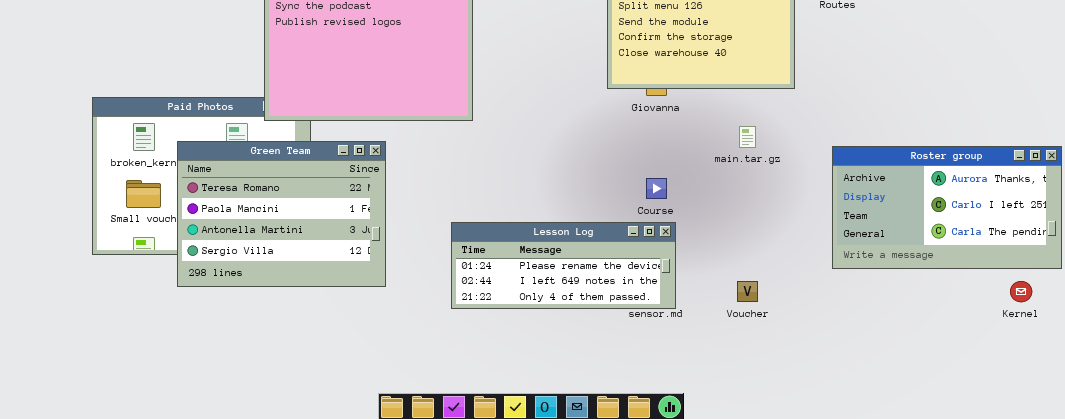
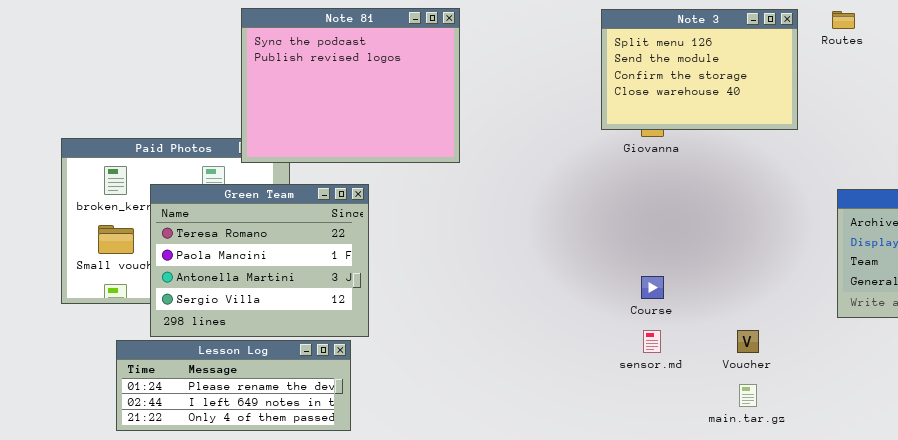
main.tar.gz: [739,126,756,148] -> [739,384,757,407], moved
Course: [646,178,667,199] -> [641,276,664,299], moved
Lesson Log: [451,222,676,309] -> [116,340,351,431], moved

